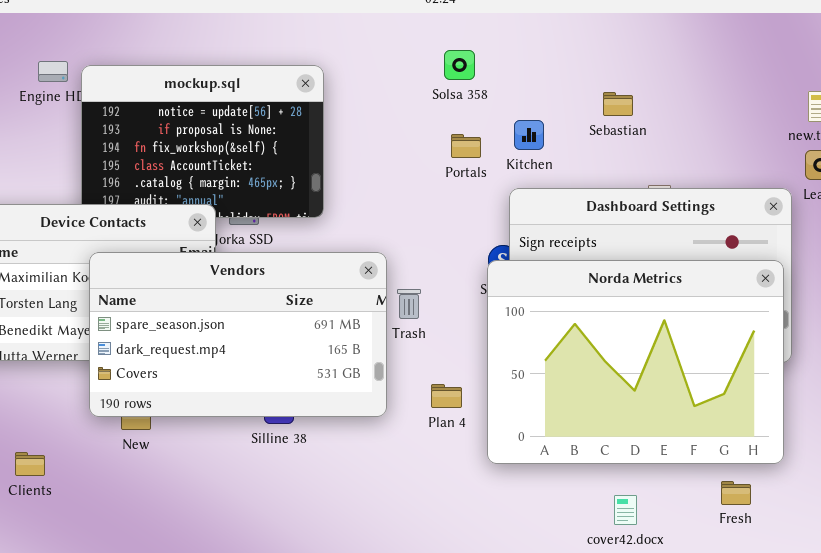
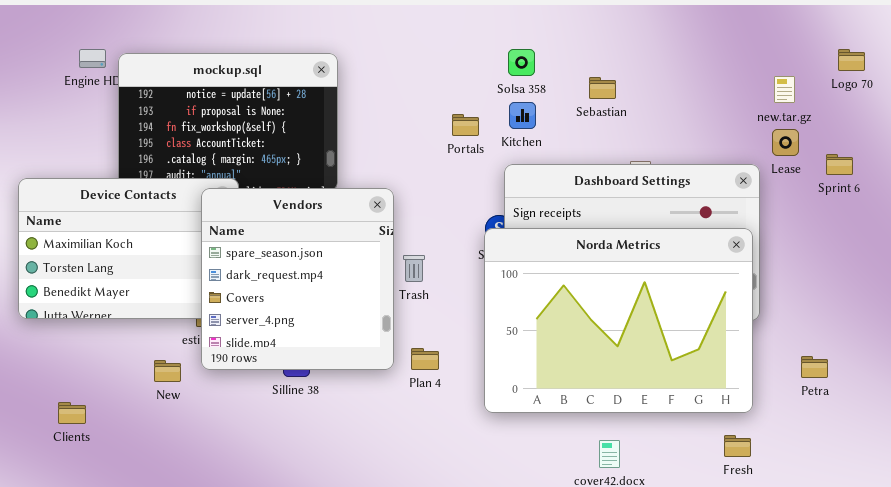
Solsa 358: [444,50,475,80] -> [508,49,535,76], moved
Vendors: [89,252,387,417] -> [201,188,394,370], resized
Plan 4: [431,384,462,408] -> [411,348,439,370], moved
Fresh: [721,481,751,505] -> [724,435,751,457], moved

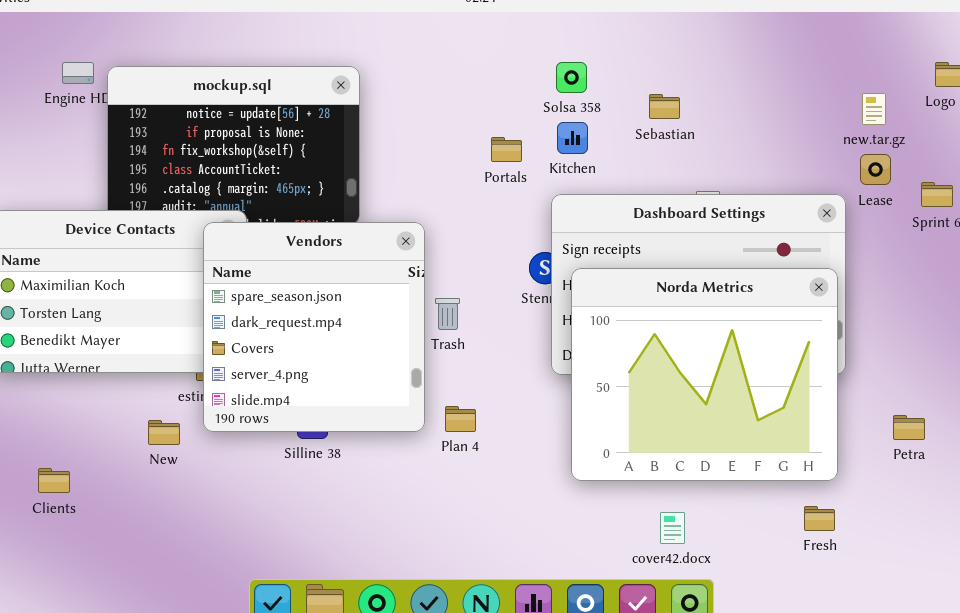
Norda Metrics: [484,228,753,413] -> [571,268,838,481], resized

